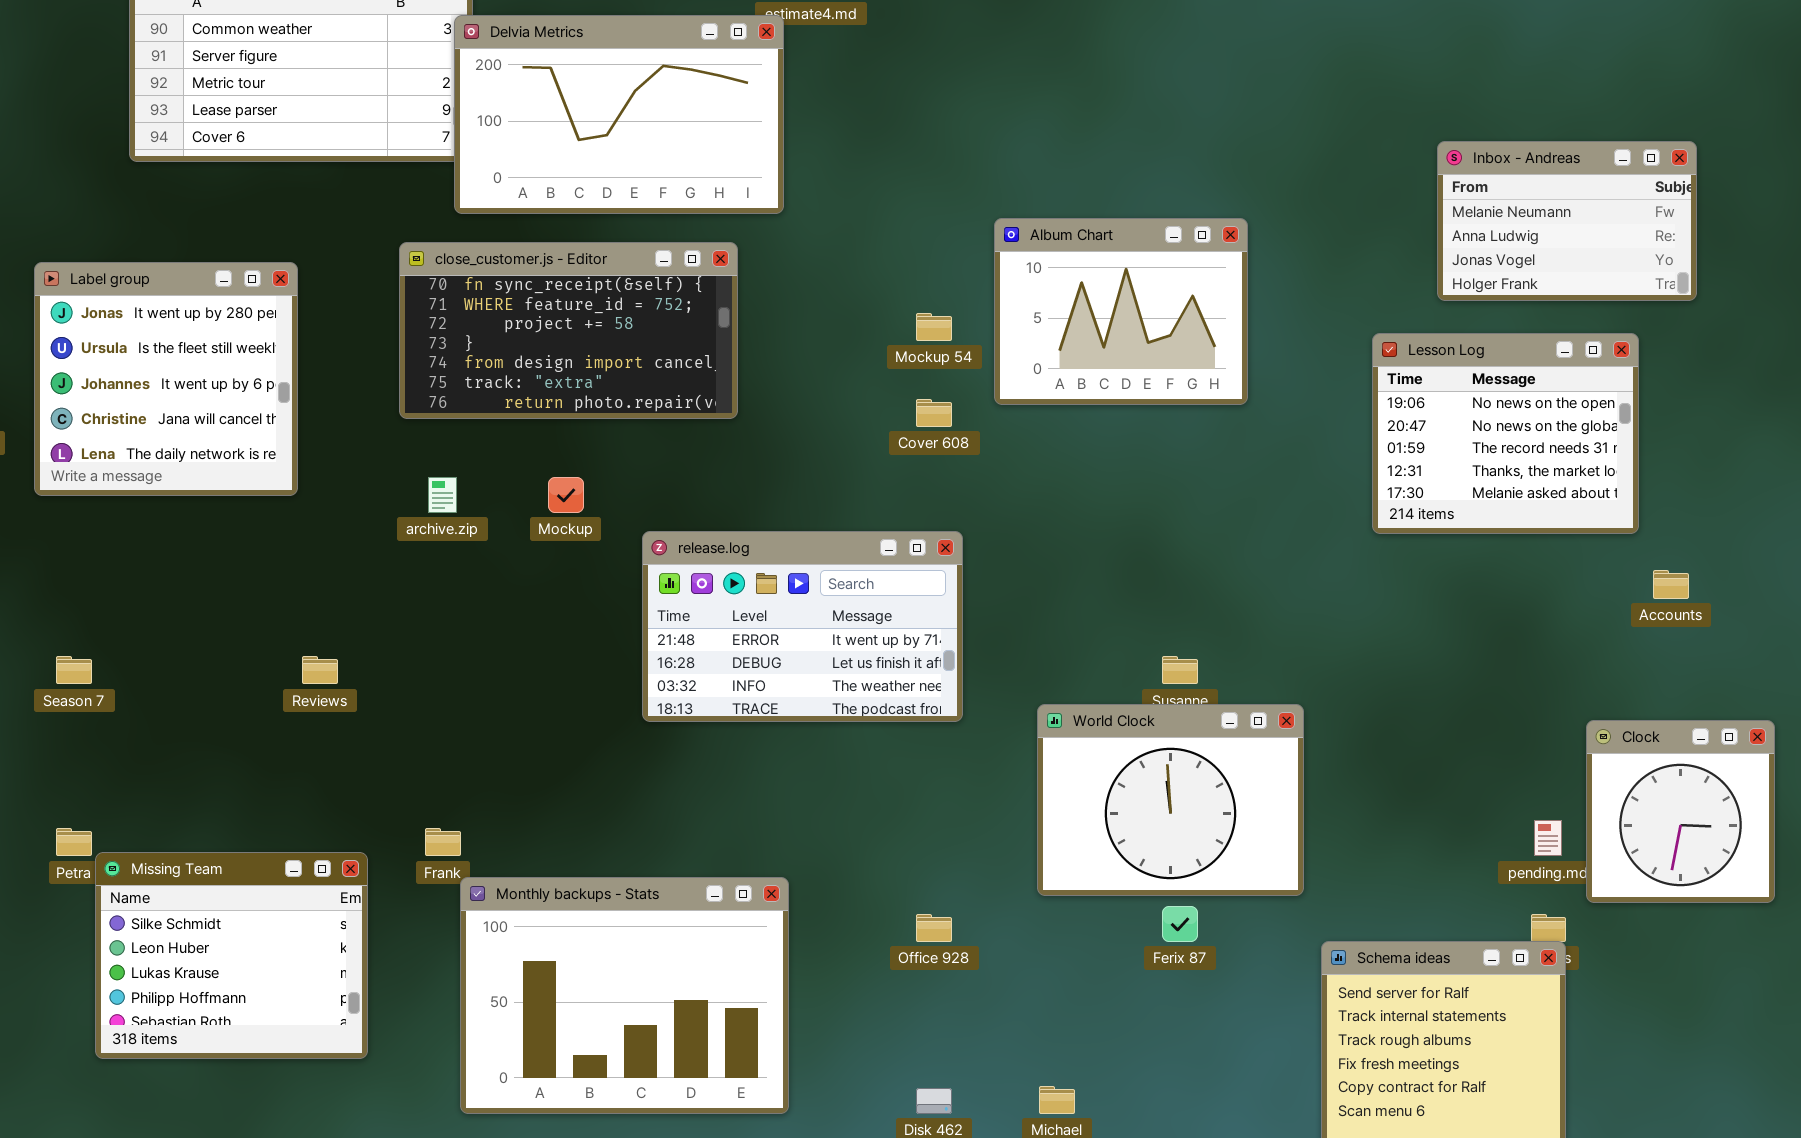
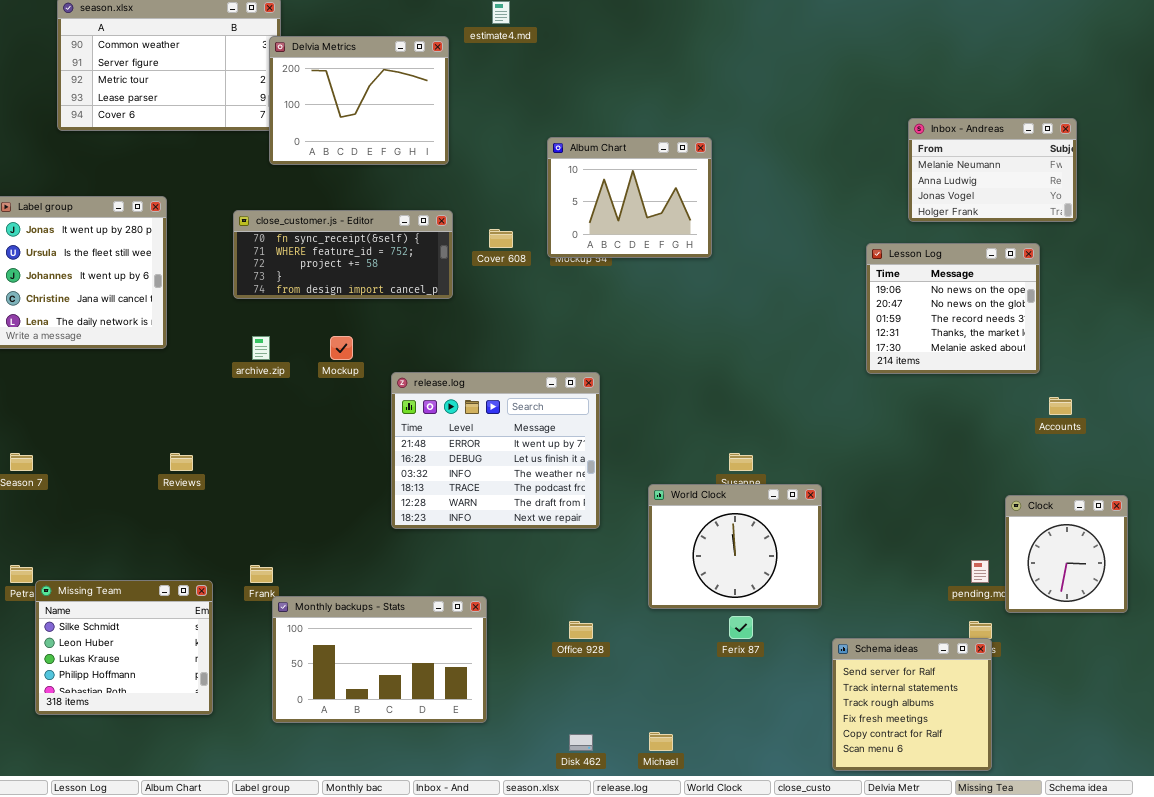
Delvia Metrics: [454,15,784,214] -> [269,36,449,165], resized
Album Chart: [994,218,1248,405] -> [547,137,712,258], moved
close_customer.js - Editor: [399,242,738,419] -> [233,210,453,299], resized
Cover 608: [916,399,952,427] -> [489,229,513,248], moved
release.log: [642,531,963,722] -> [391,372,600,529], resized
Monthly backups - Stats: [460,877,789,1114] -> [272,596,487,723], resized

